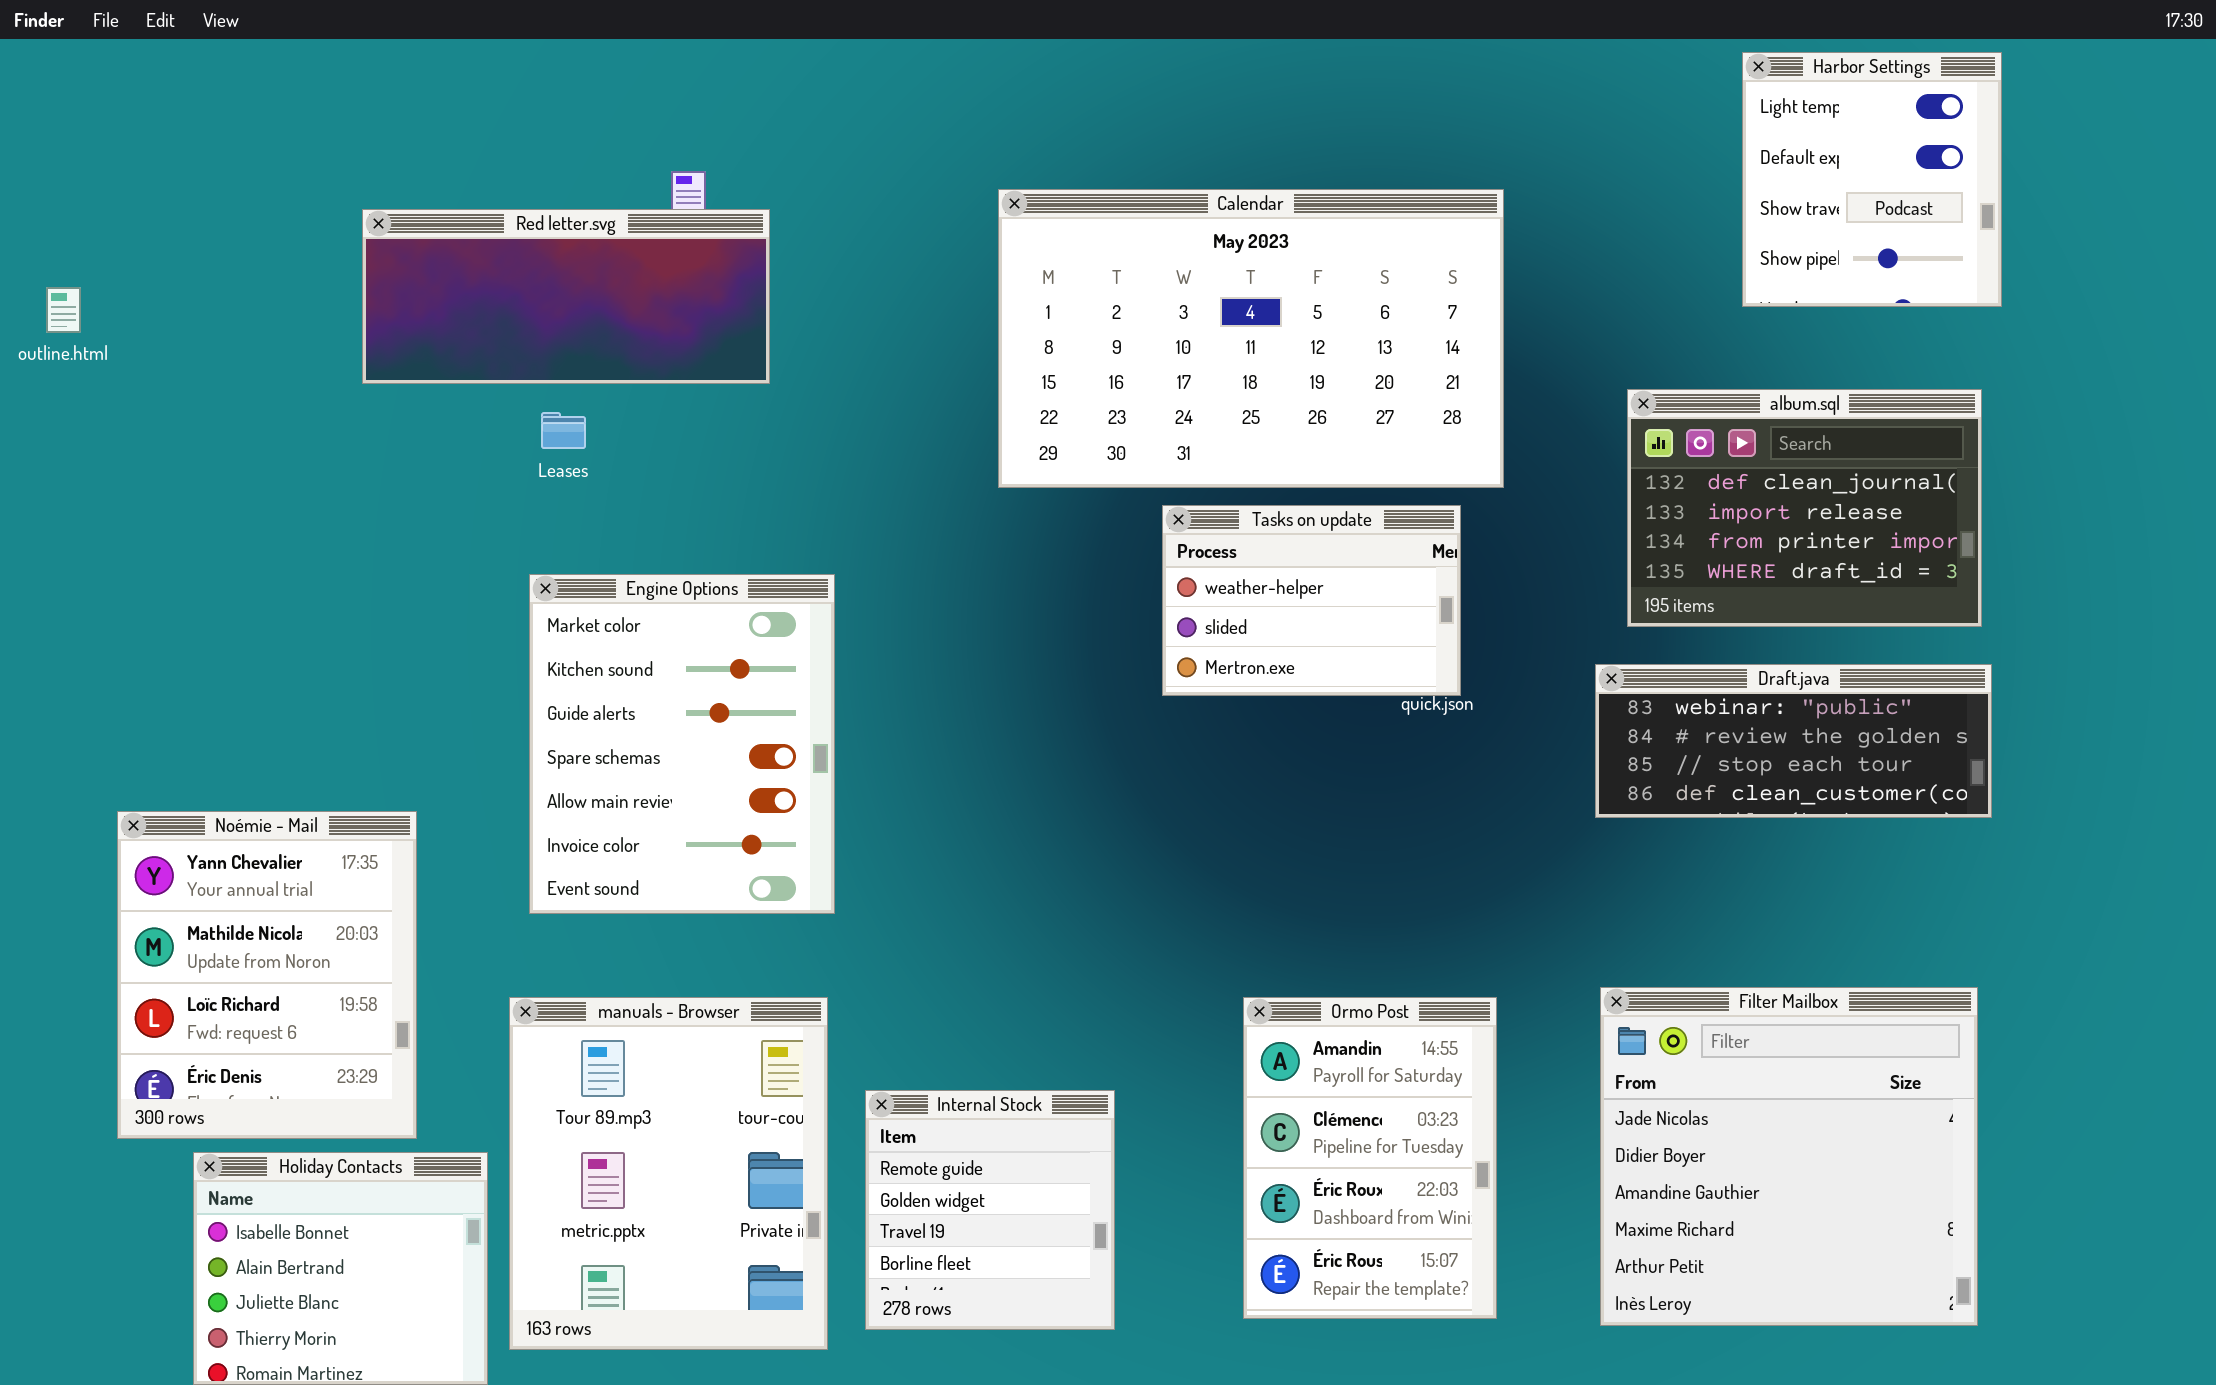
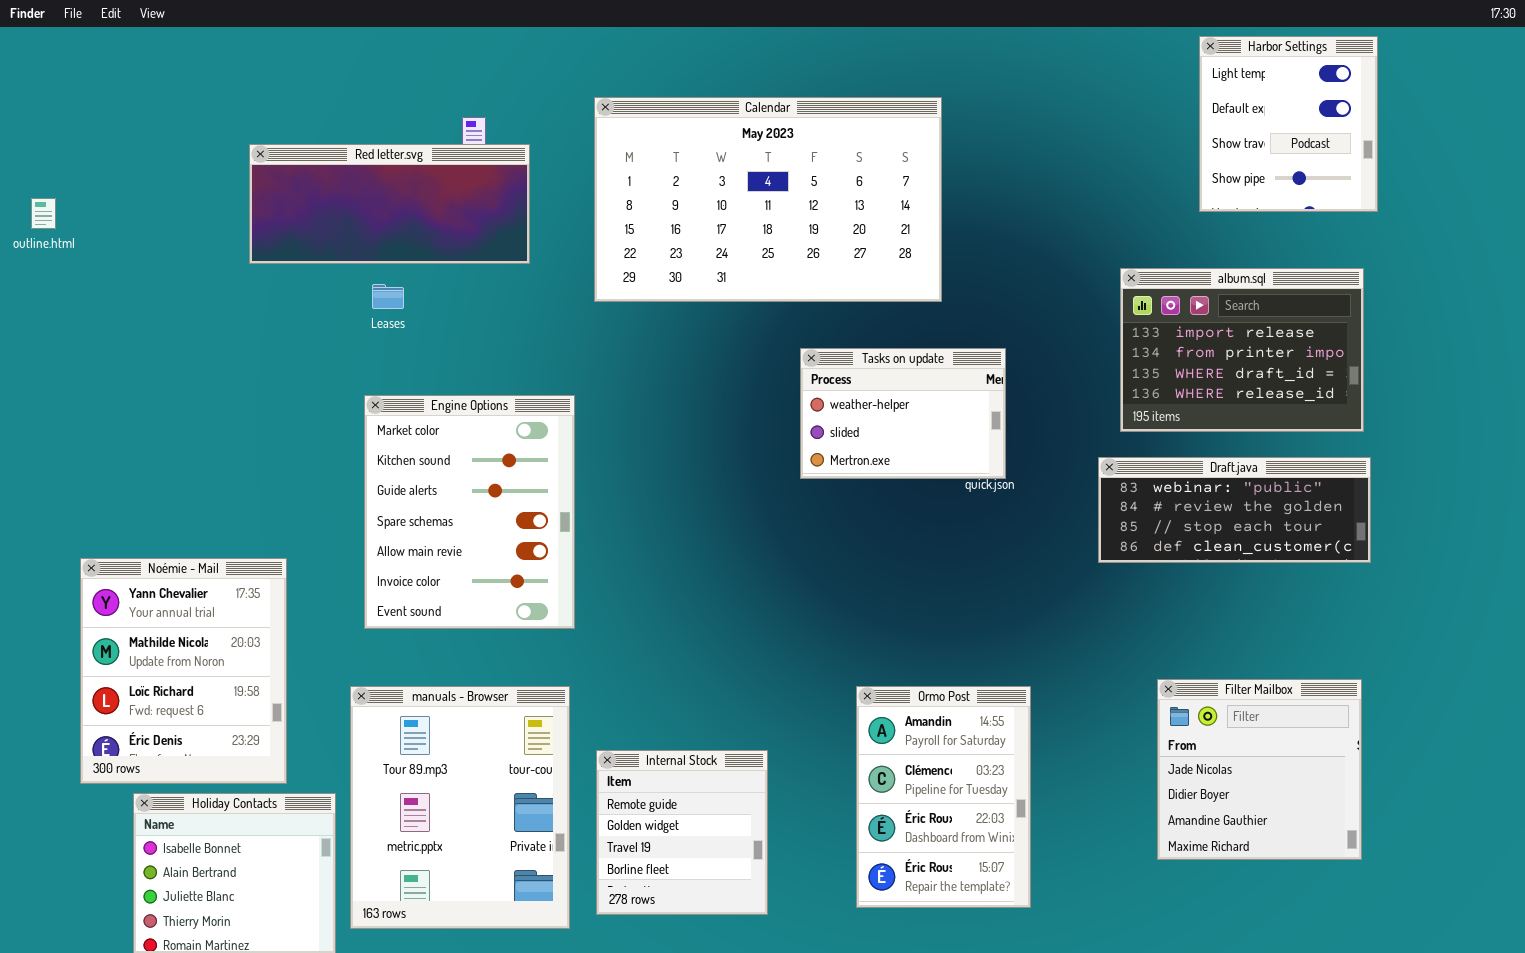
Calendar: [998,189,1504,488] -> [594,97,942,302], moved
album.sql: [1627,389,1982,627] -> [1120,268,1364,432], scrolled down 1 row
Filter Mailbox: [1600,987,1978,1326] -> [1157,679,1362,860], resized

